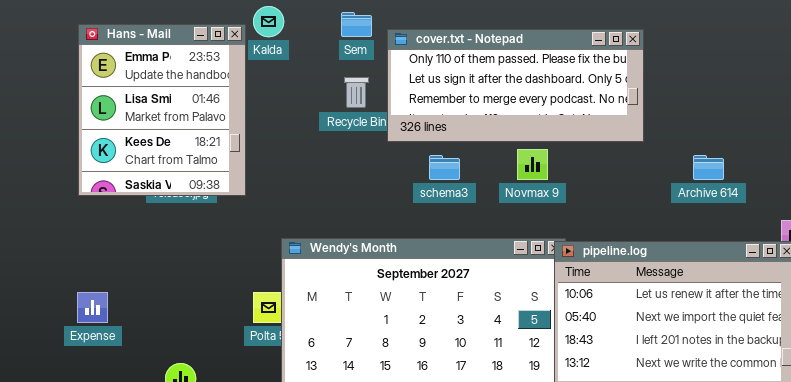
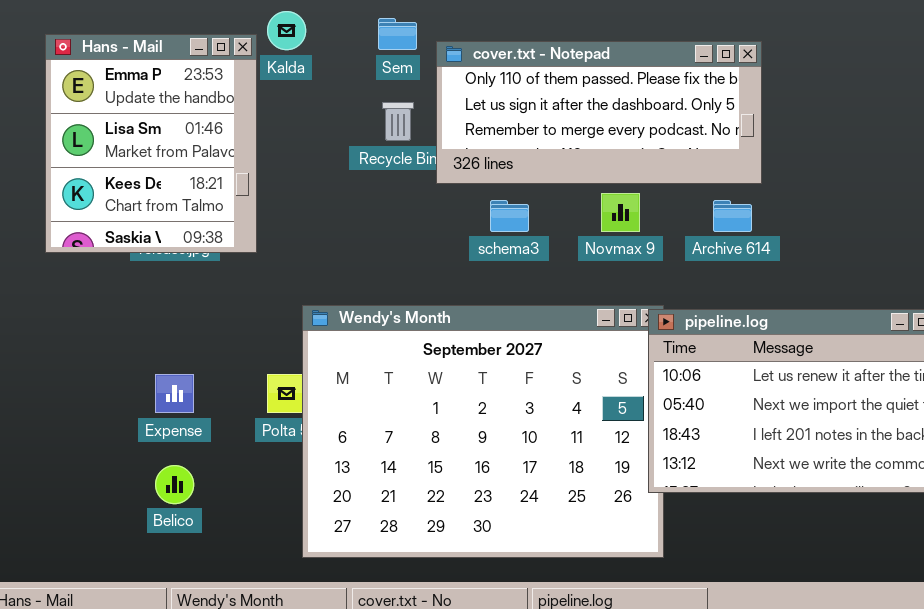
Archive 614: [693,155,724,180] -> [713,200,752,232], moved
Expense: [77,292,108,323] -> [155,374,194,413], moved

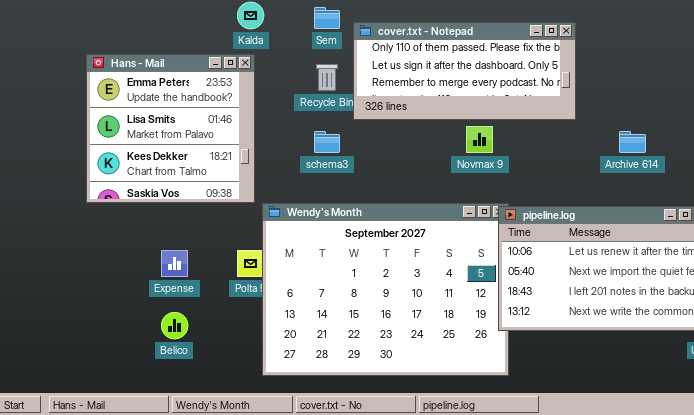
Hans - Mail: [45,34,257,253] -> [86,54,255,203], moved, resized
schema3: [490,200,529,232] -> [314,131,340,153], moved
Archive 614: [713,200,752,232] -> [619,131,646,153], moved

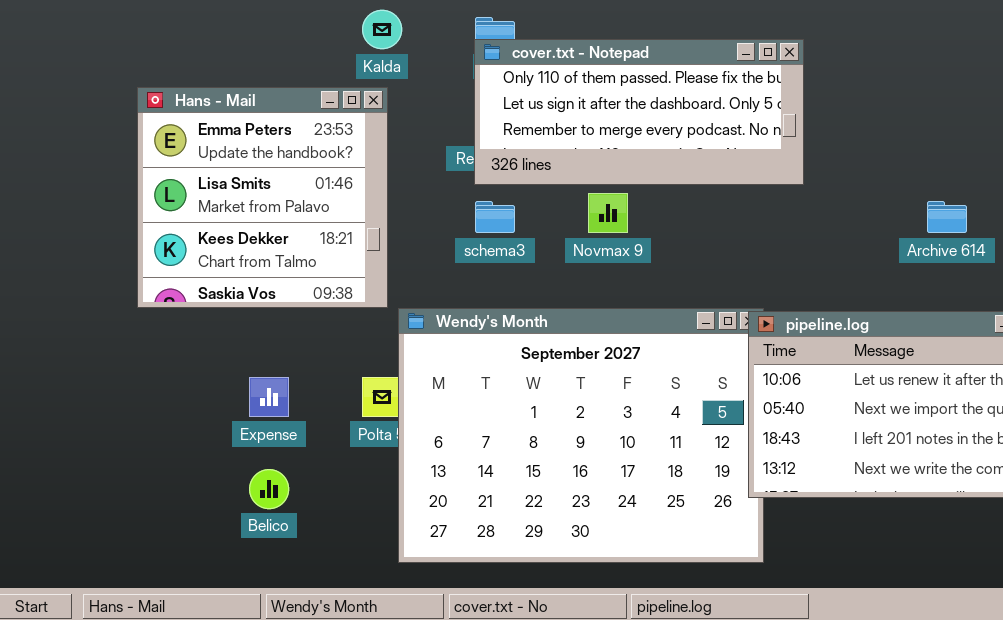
cover.txt - Notepad: [353,22,576,120] -> [474,39,804,185], moved
Novmax 9: [466,126,493,153] -> [588,193,628,233], moved

